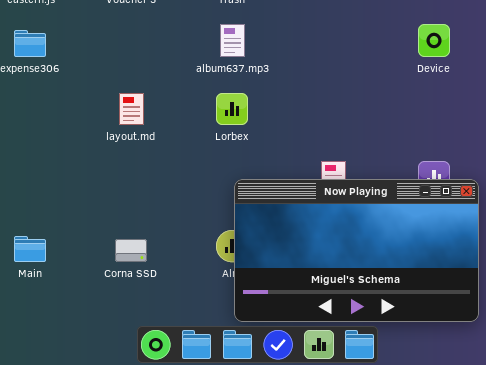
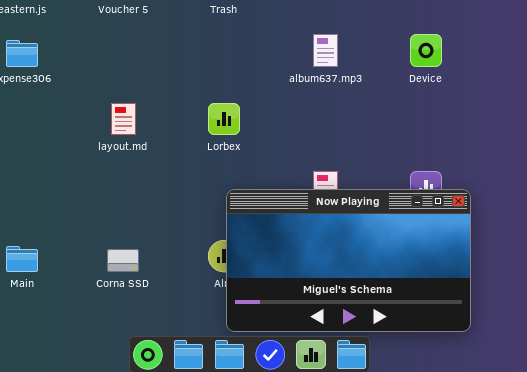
album637.mp3: [220,24,245,57] -> [313,34,338,67], moved

